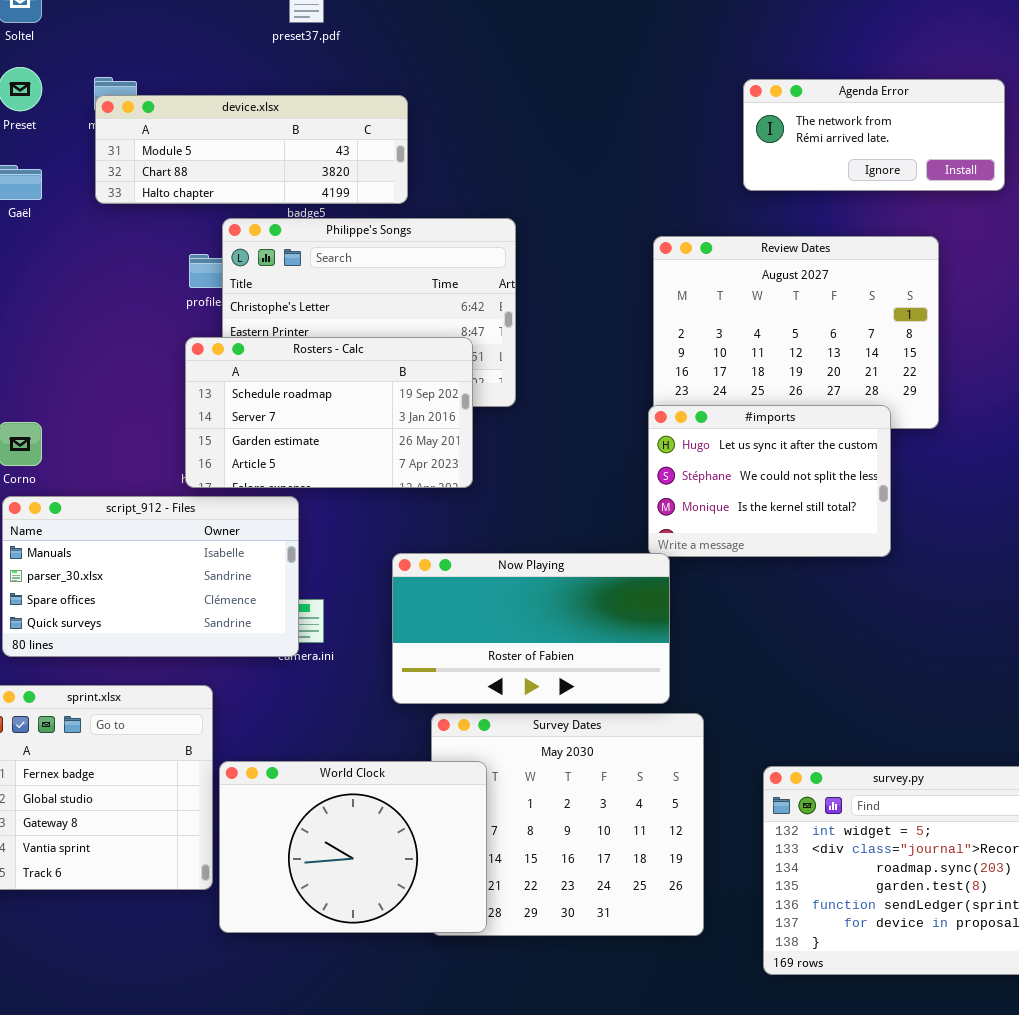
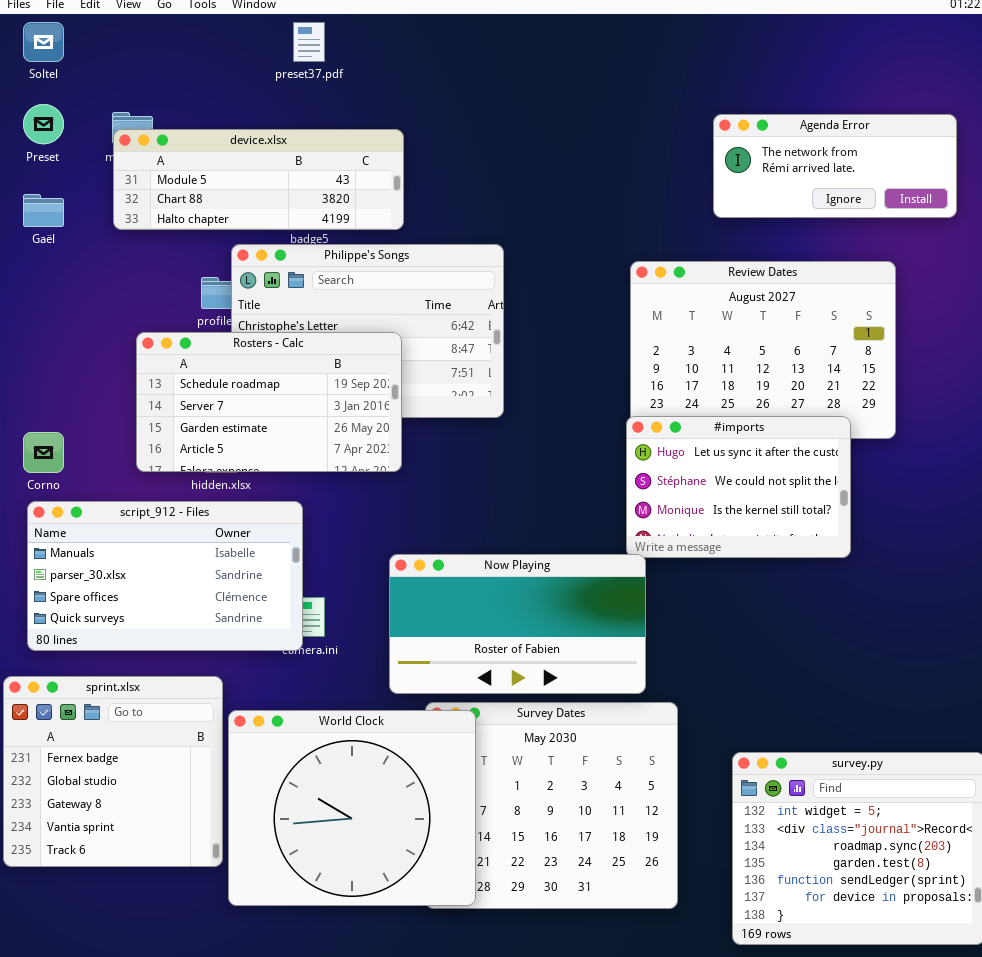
Rosters - Calc: [185,337,473,488] -> [136,332,402,472], moved
World Clock: [219,761,487,933] -> [228,710,476,906], resized

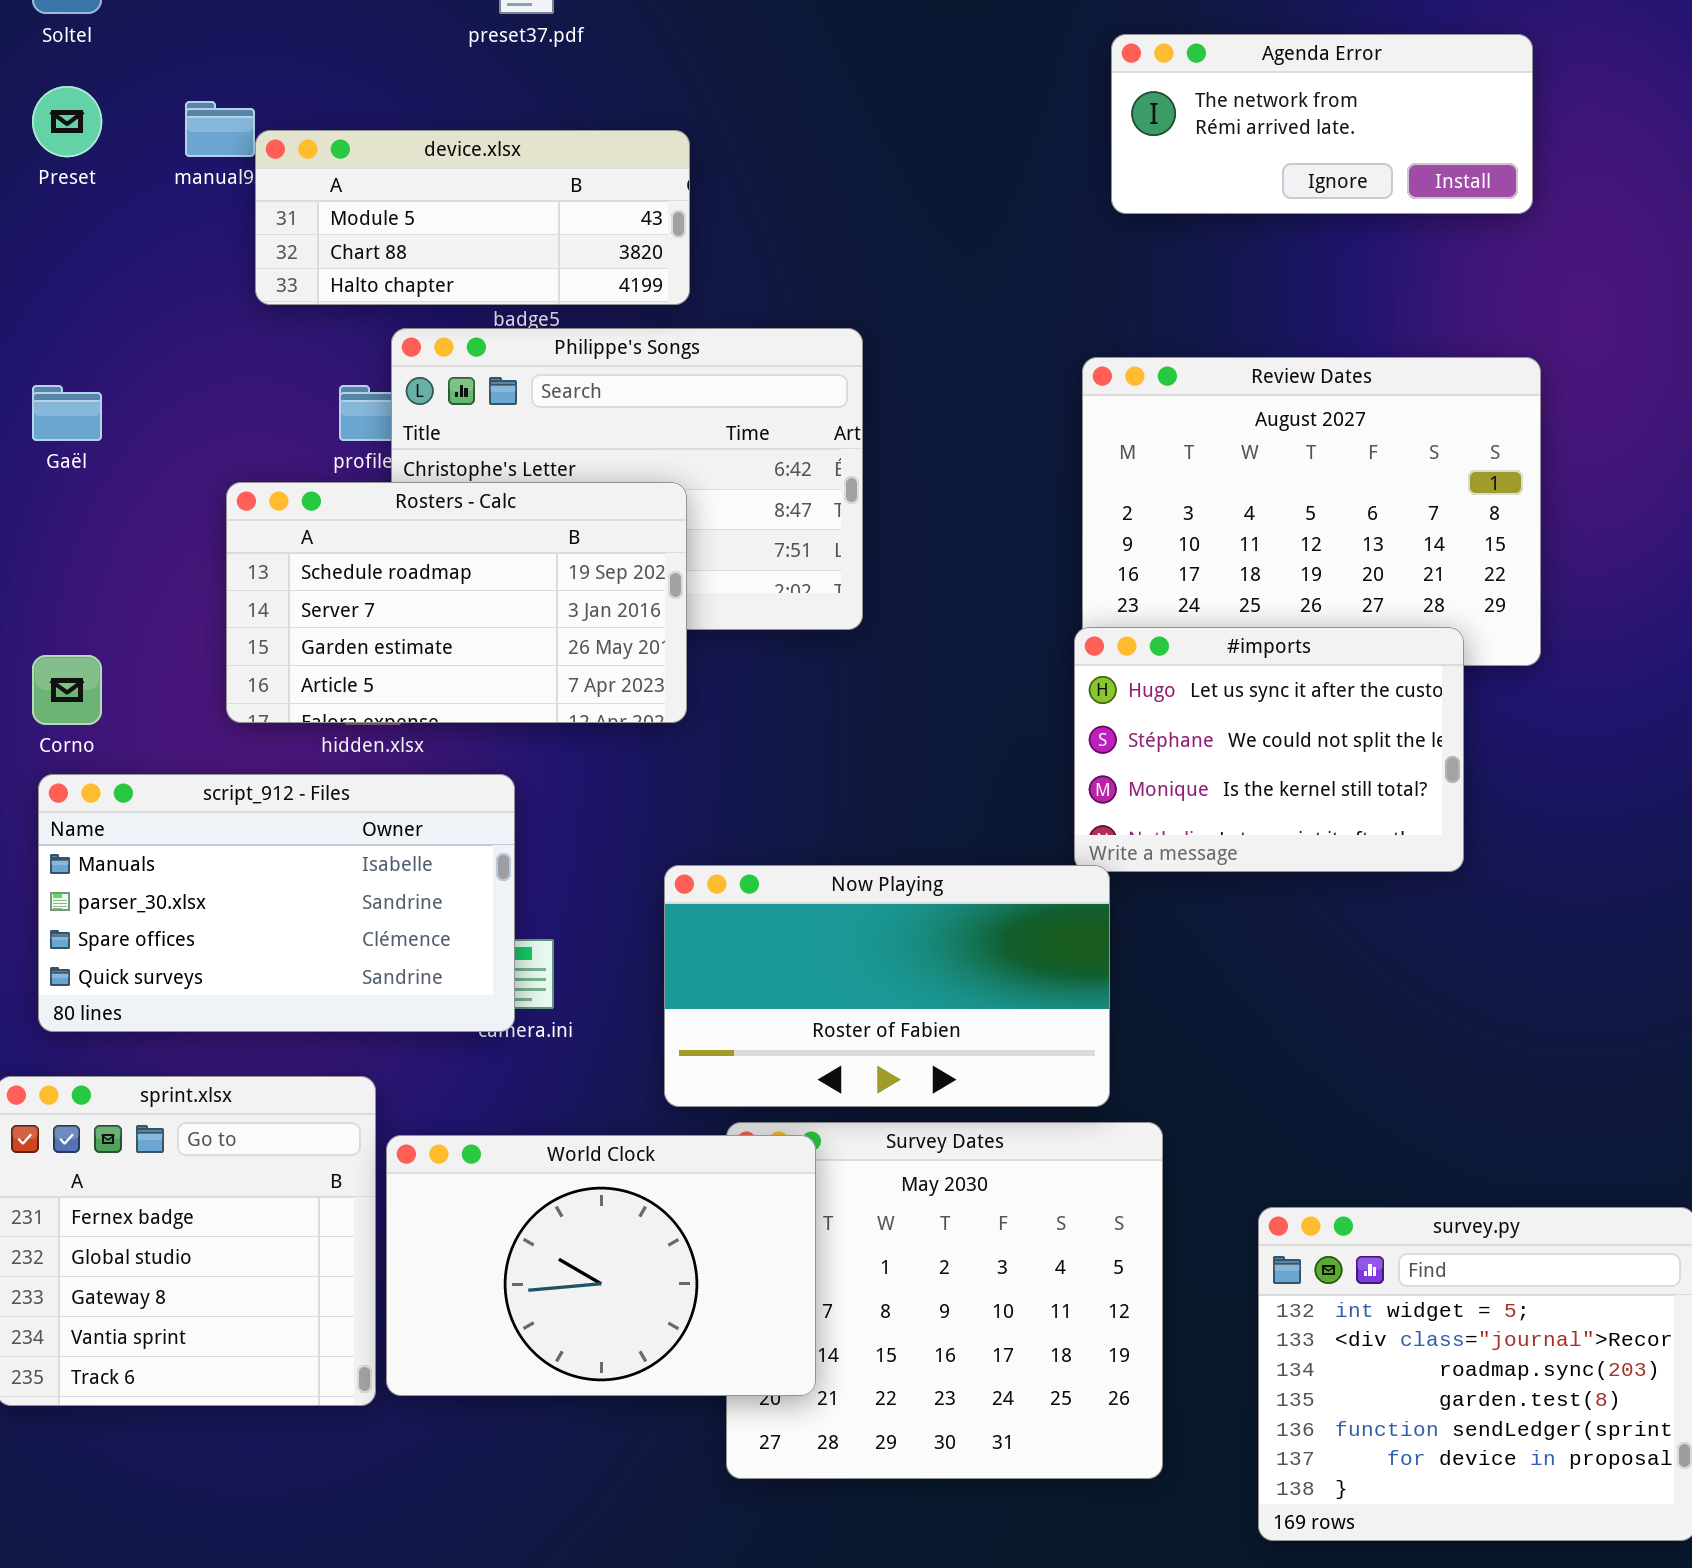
Agenda Error: [713,114,957,218] -> [1111,34,1533,214], moved
device.xlsx: [113,129,404,230] -> [255,130,690,305], resized
Gaël: [23,194,64,227] -> [32,385,102,441], moved
World Clock: [228,710,476,906] -> [386,1135,816,1396], resized

